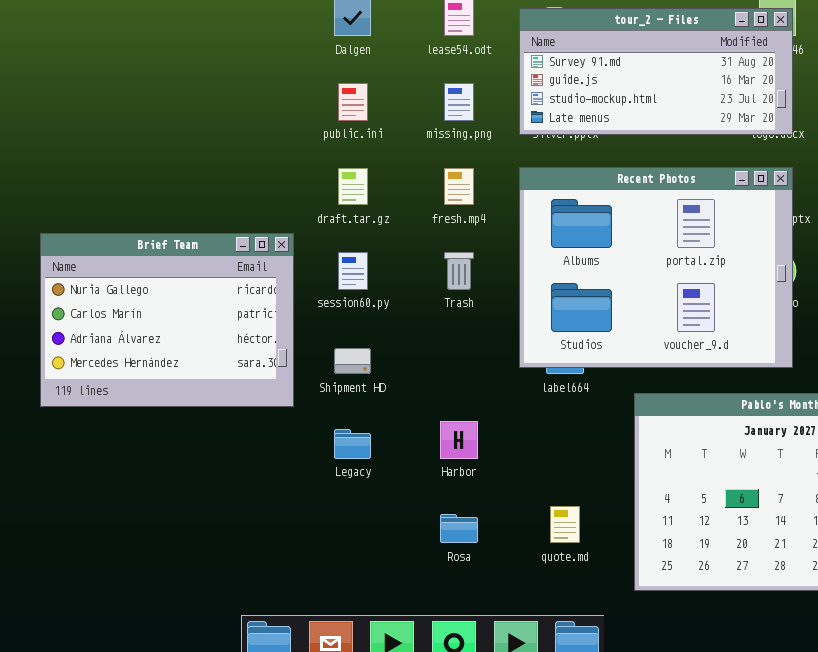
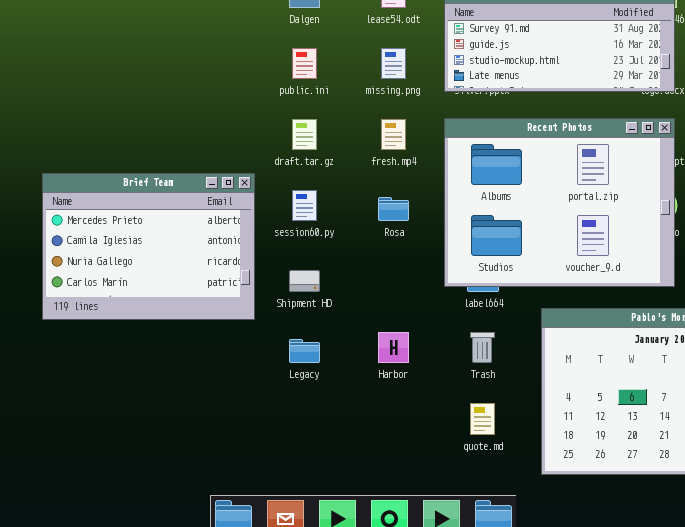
Brief Team: [40,233,294,407] -> [42,173,255,320], scrolled up 2 rows
Trash: [444,252,474,290] -> [470,332,495,363], moved
Rosa: [440,514,478,543] -> [378,197,409,221], moved

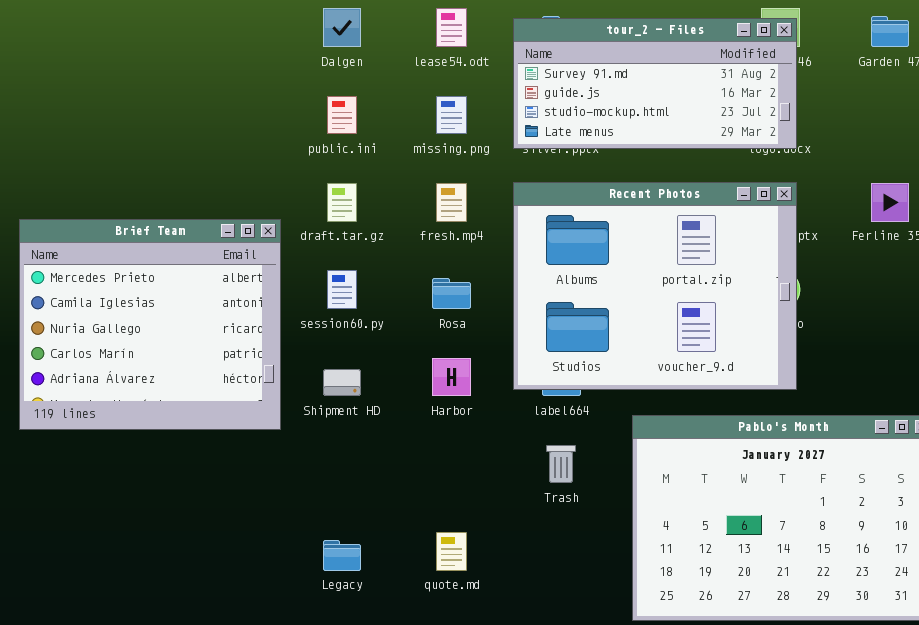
Brief Team: [42,173,255,320] -> [19,219,281,430], resized
Harbor: [378,332,409,363] -> [432,358,471,396], moved
Legacy: [289,339,320,363] -> [323,540,361,571], moved
quote.md: [470,403,495,435] -> [436,532,467,571], moved

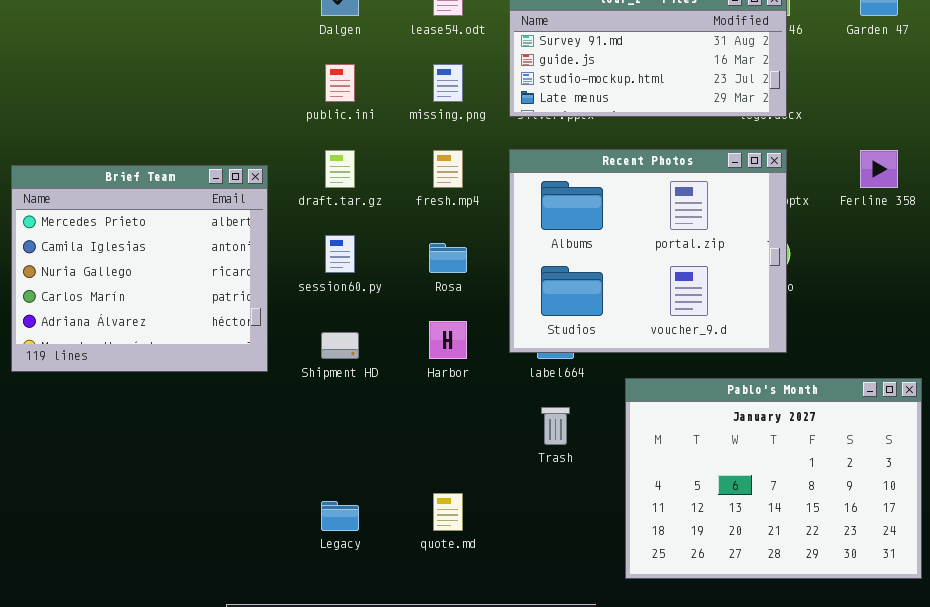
Brief Team: [19,219,281,430] -> [11,165,268,372], moved

